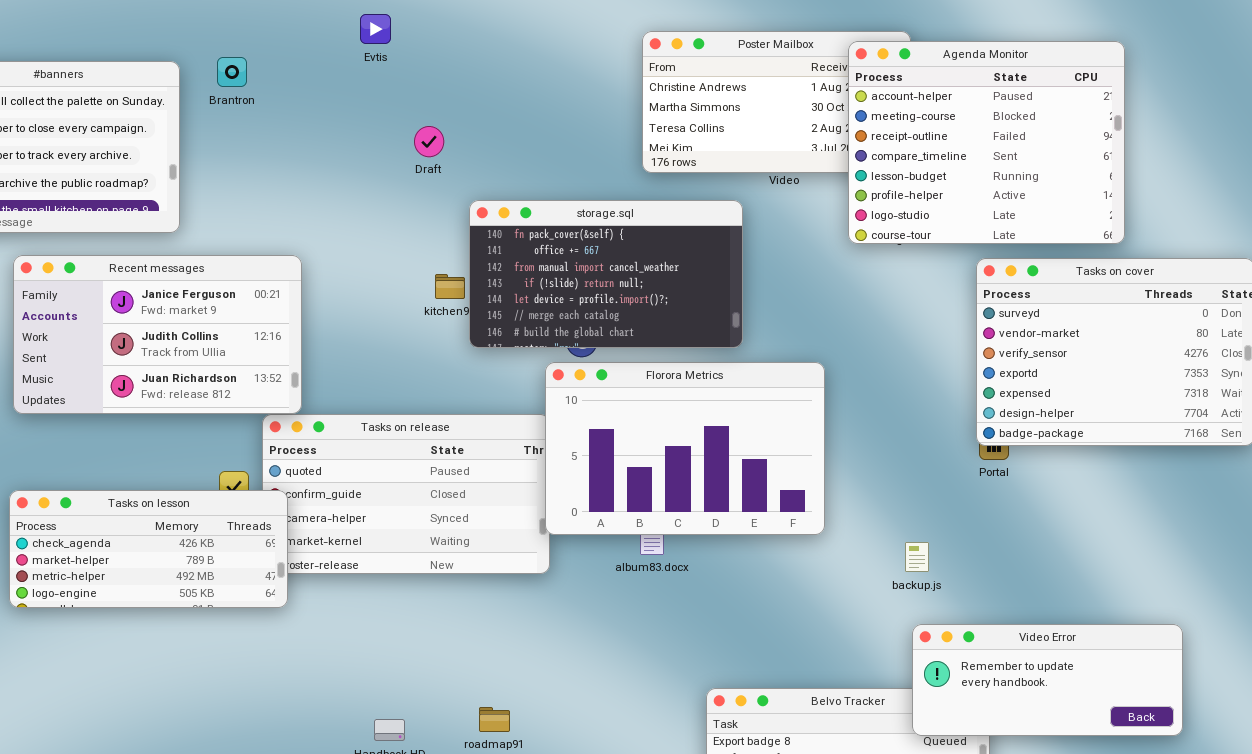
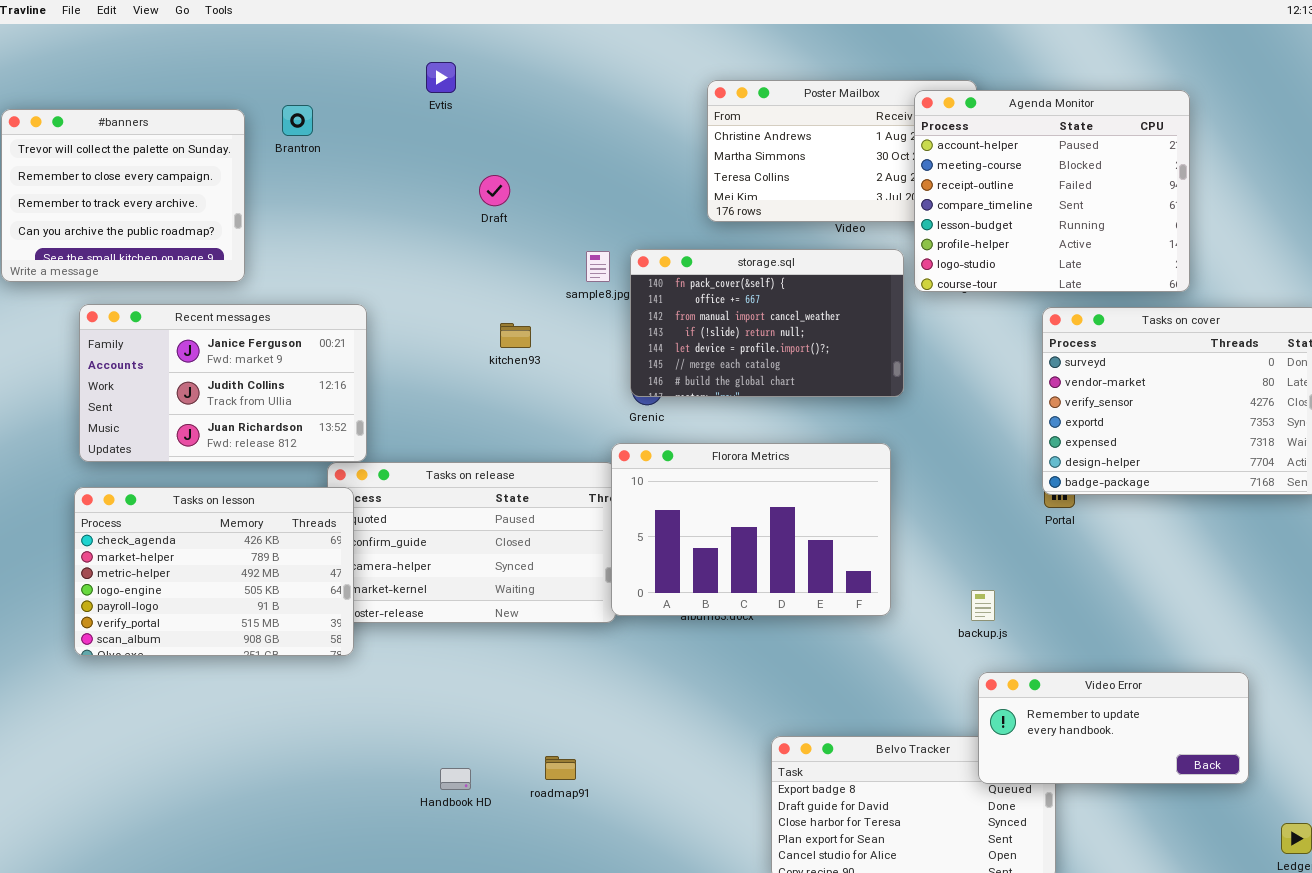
storage.sql: [469,200,743,348] -> [630,249,904,397], moved
Florora Metrics: [545,362,825,535] -> [611,443,891,616], moved
Tasks on lesson: [9,490,288,608] -> [74,487,354,656], resized

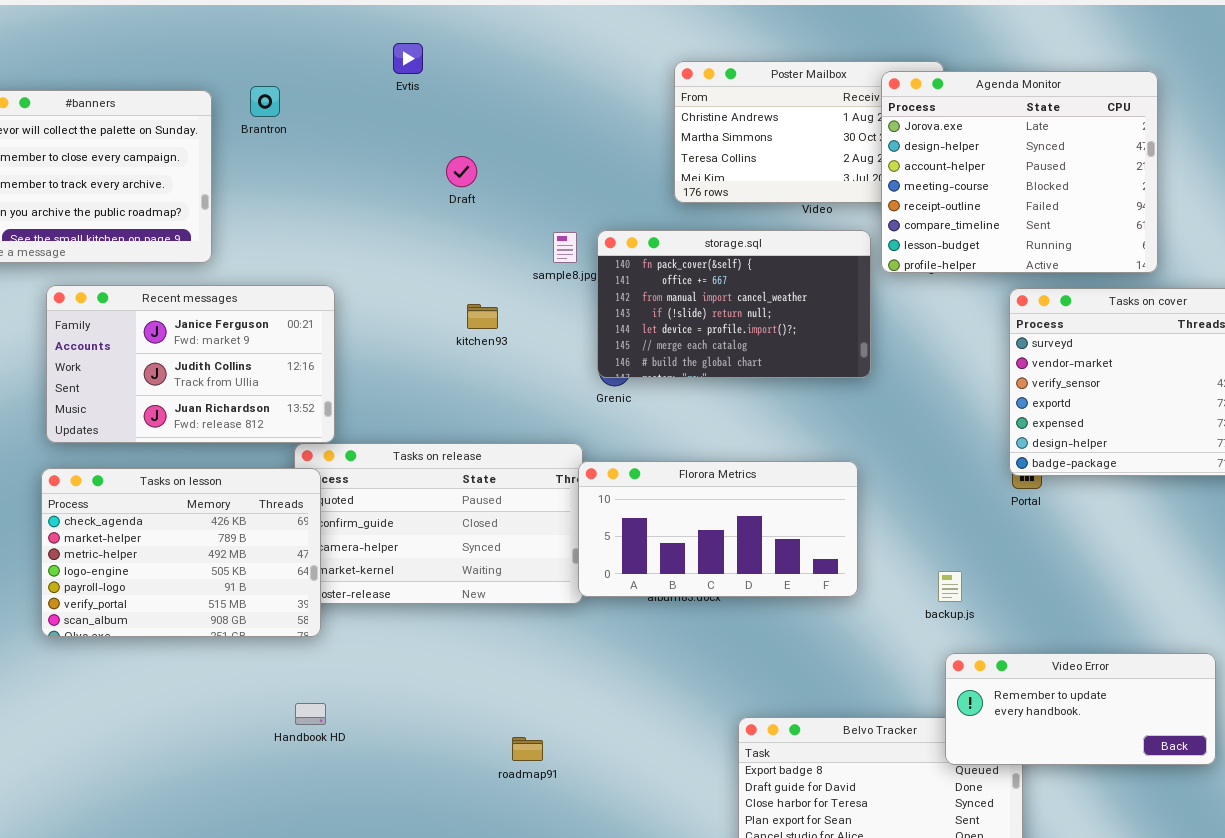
Agenda Monitor: [914,90,1190,292] -> [881,71,1158,273], scrolled up 2 rows
Florora Metrics: [611,443,891,616] -> [578,461,858,597], resized
Handbook HD: [440,768,471,790] -> [295,703,326,725], moved

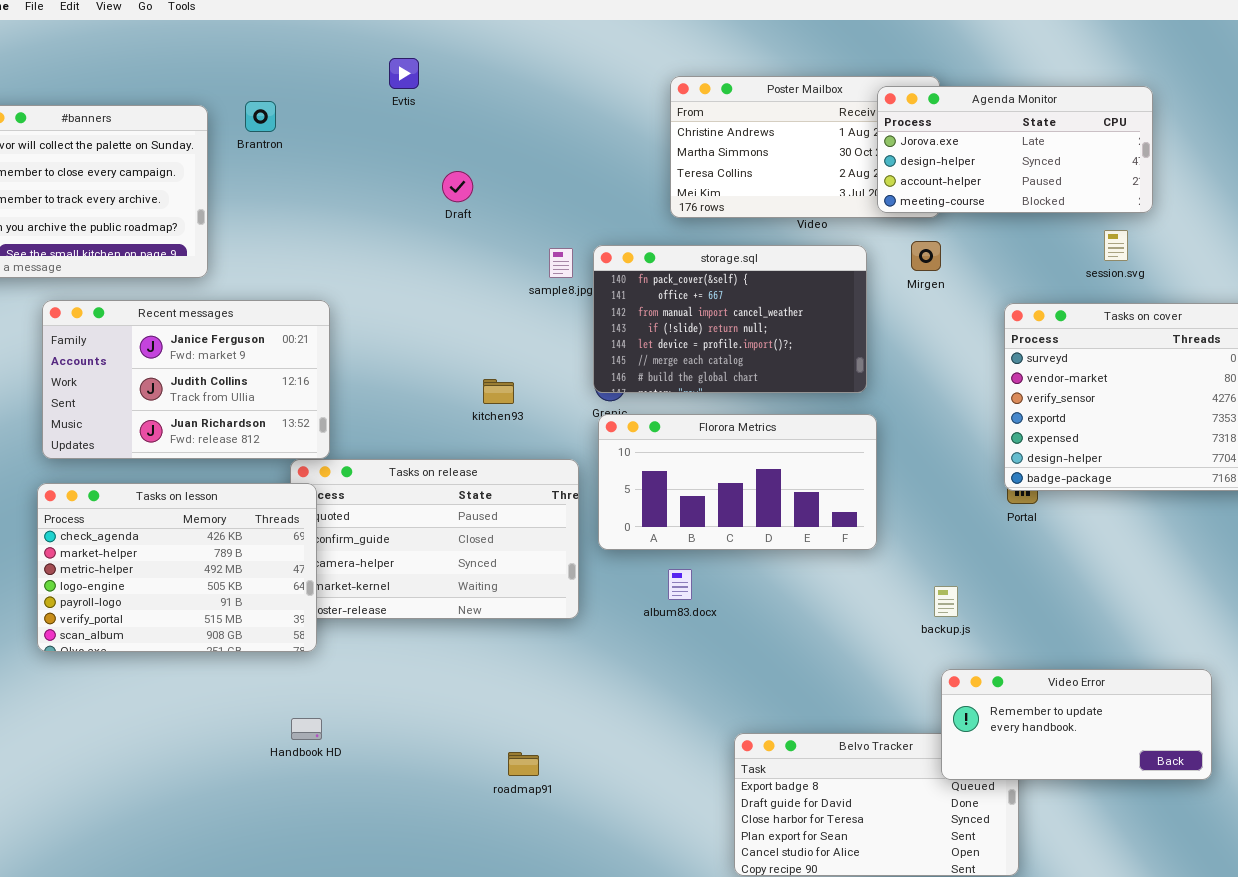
Agenda Monitor: [881,71,1158,273] -> [877,86,1153,213], resized
kitchen93: [467,304,498,329] -> [483,379,514,404], moved
Florora Metrics: [578,461,858,597] -> [598,414,877,550], moved

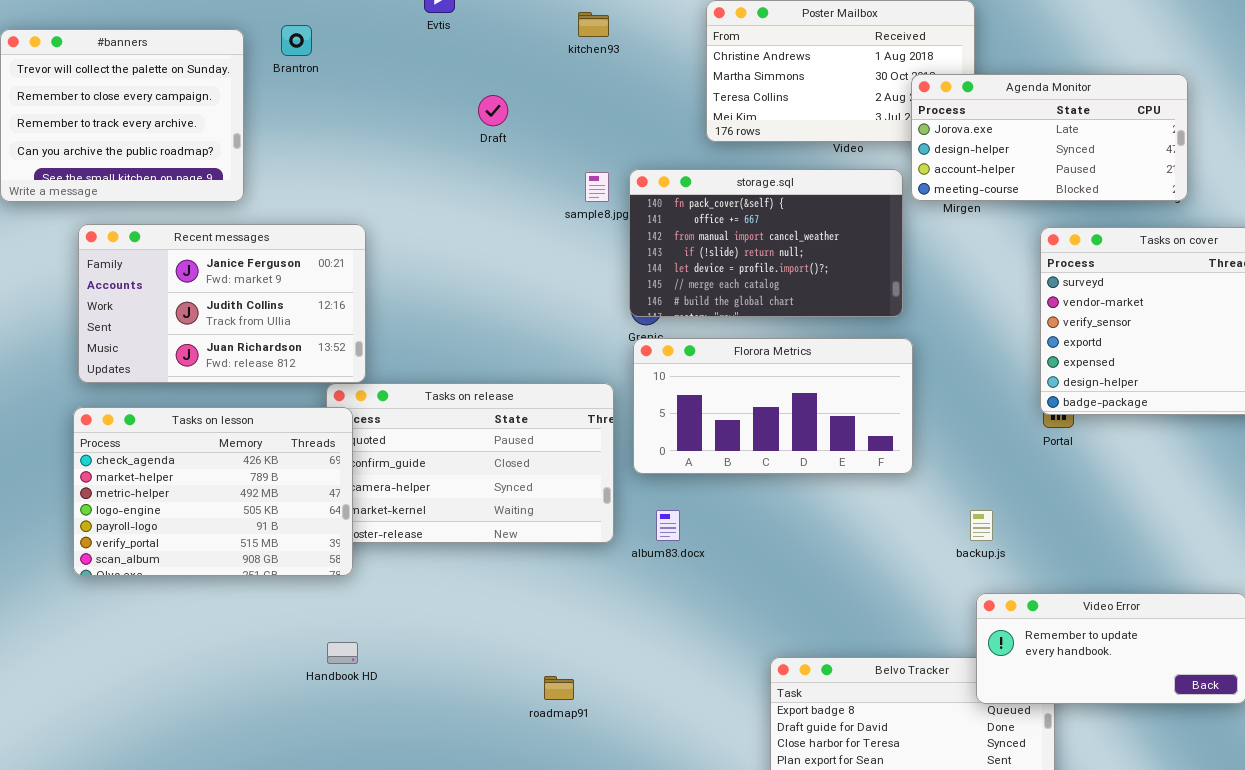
Agenda Monitor: [877,86,1153,213] -> [911,74,1188,201], moved
kitchen93: [483,379,514,404] -> [578,12,609,37], moved
album83.docx: [668,569,692,600] -> [656,510,680,541], moved

